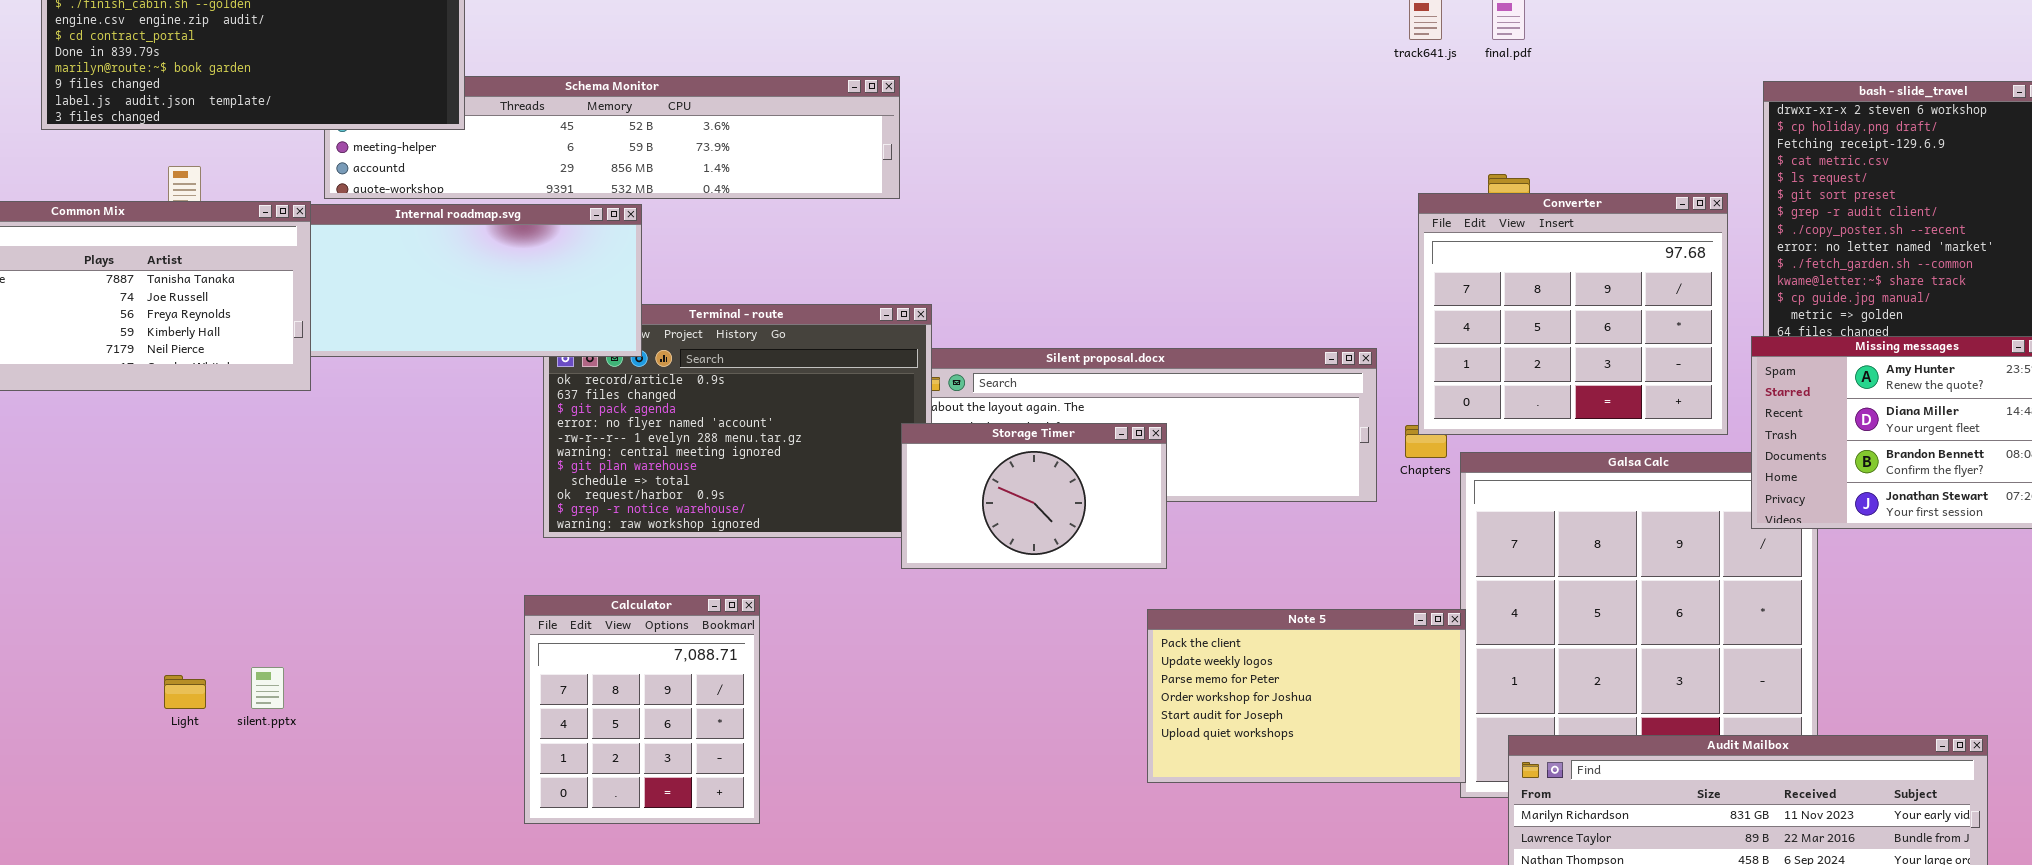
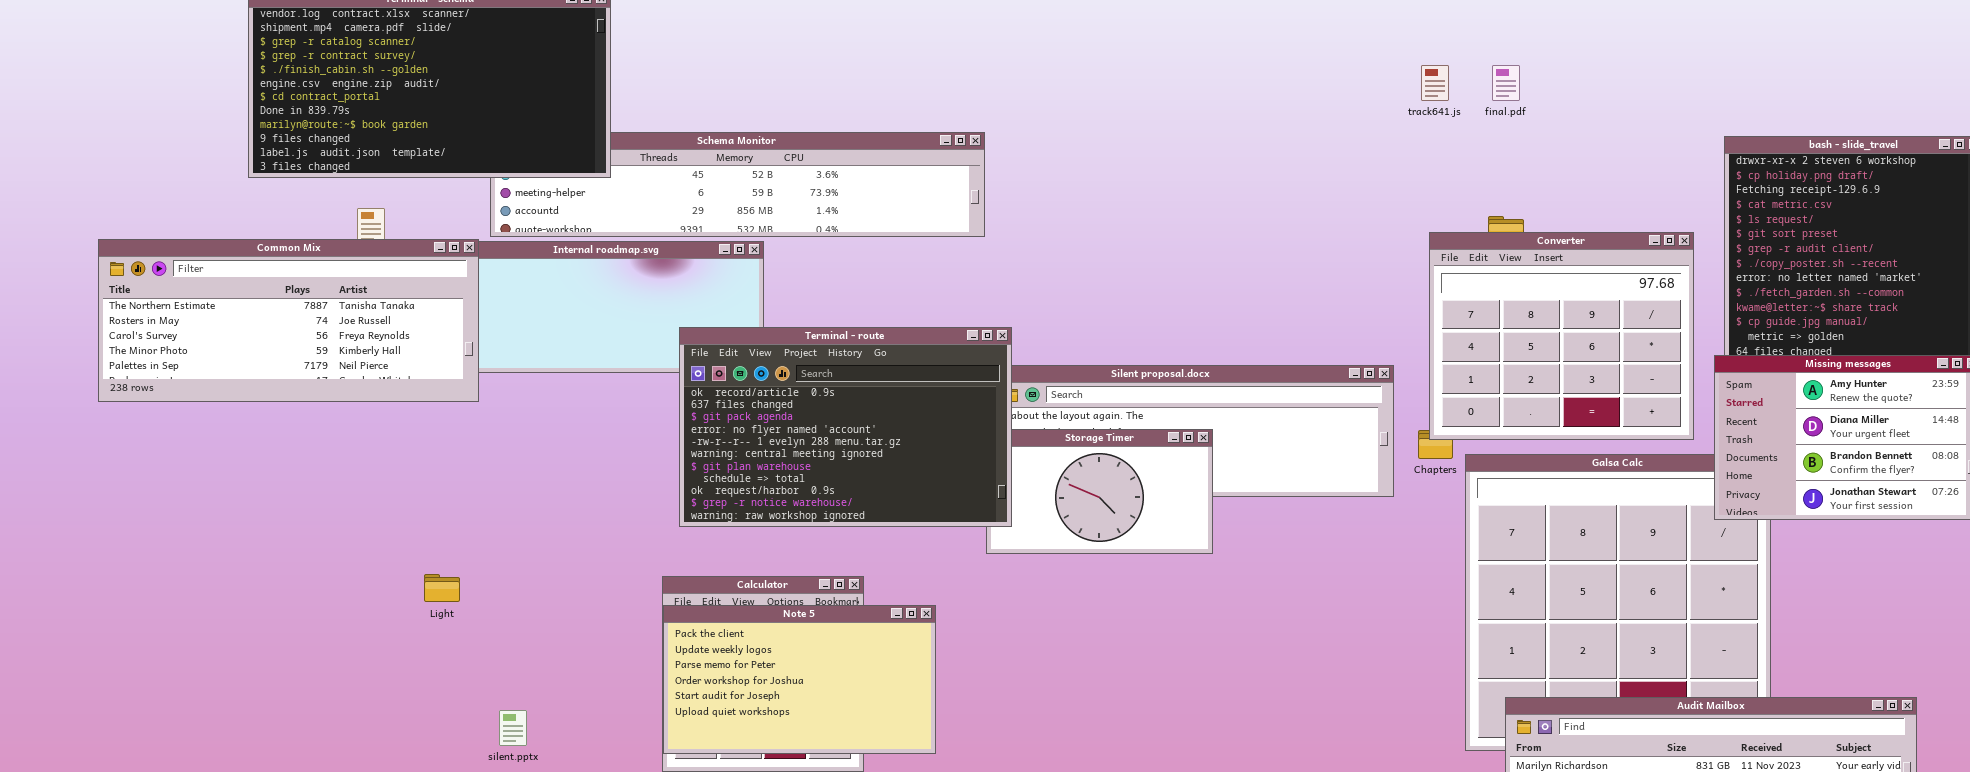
Terminal - route: [543,304,932,538] -> [679,327,1012,527], raised
Note 5: [1147,609,1466,783] -> [663,605,936,754], moved
silent.pptx: [251,667,284,709] -> [499,710,527,746], moved
Light: [164,675,206,709] -> [424,574,460,602], moved

